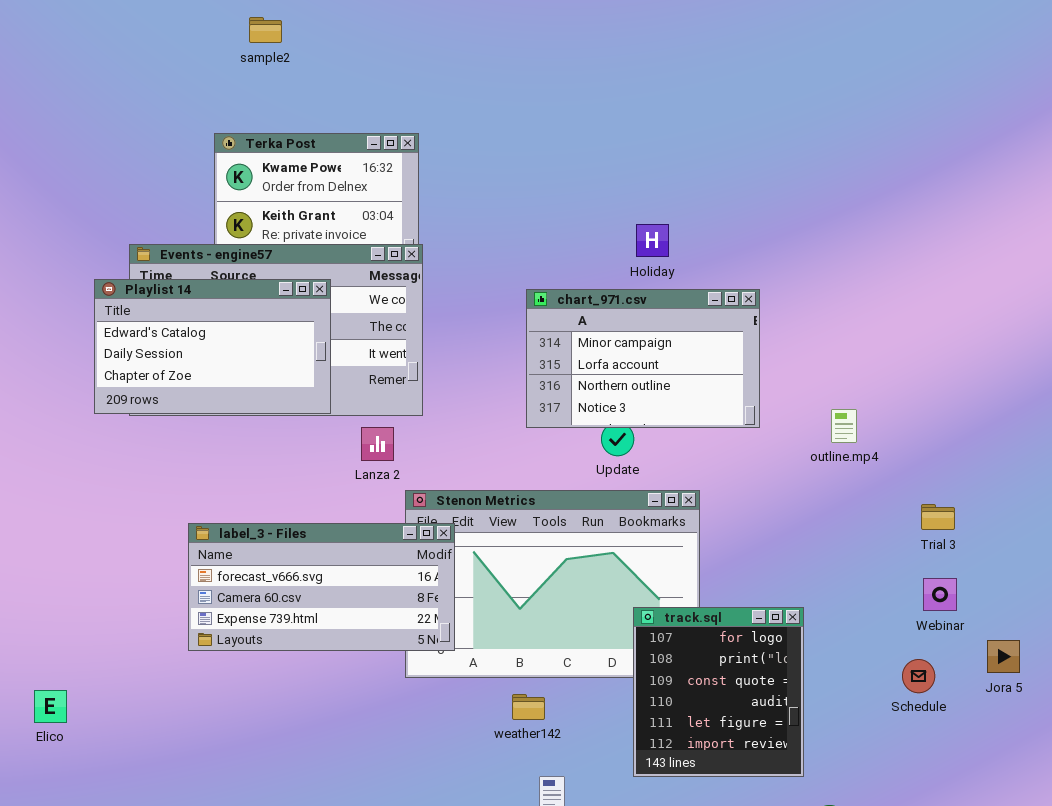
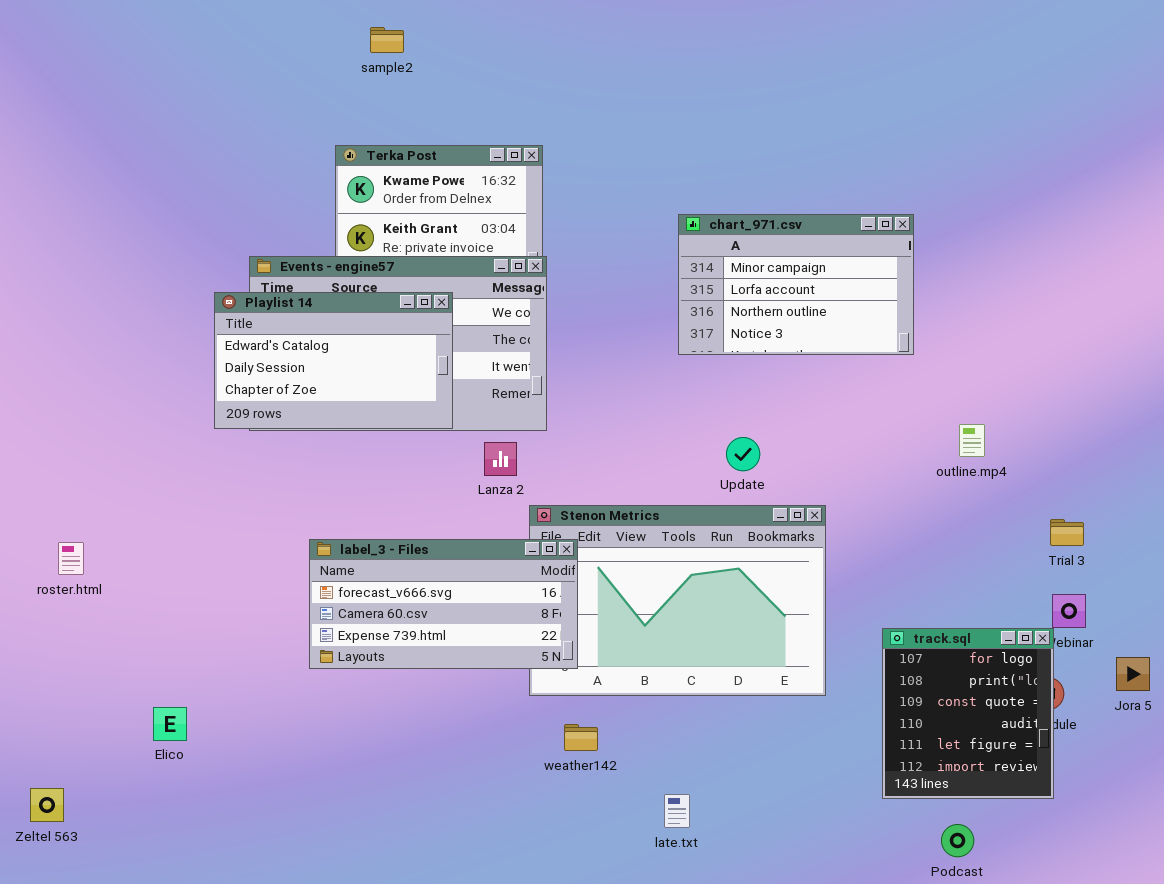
chart_971.csv: [526,289,760,428] -> [678,214,914,355], moved
track.sql: [633,607,804,777] -> [882,628,1054,799], moved
weather142: [512,694,545,720] -> [564,724,598,751], moved

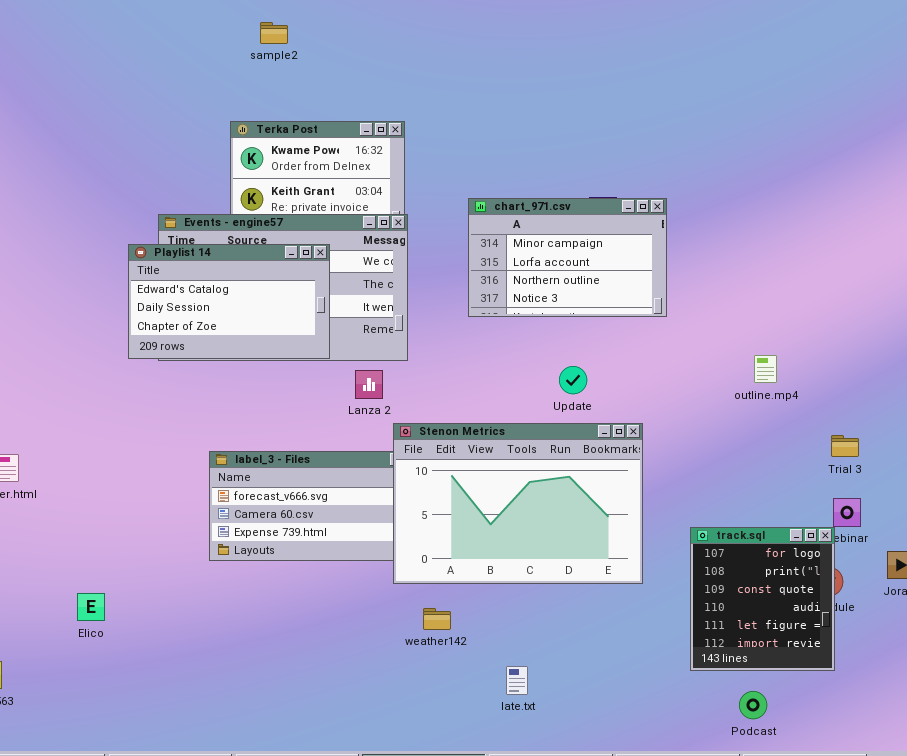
chart_971.csv: [678,214,914,355] -> [468,198,667,317], moved
Stenon Metrics: [529,505,826,696] -> [393,423,643,584], raised

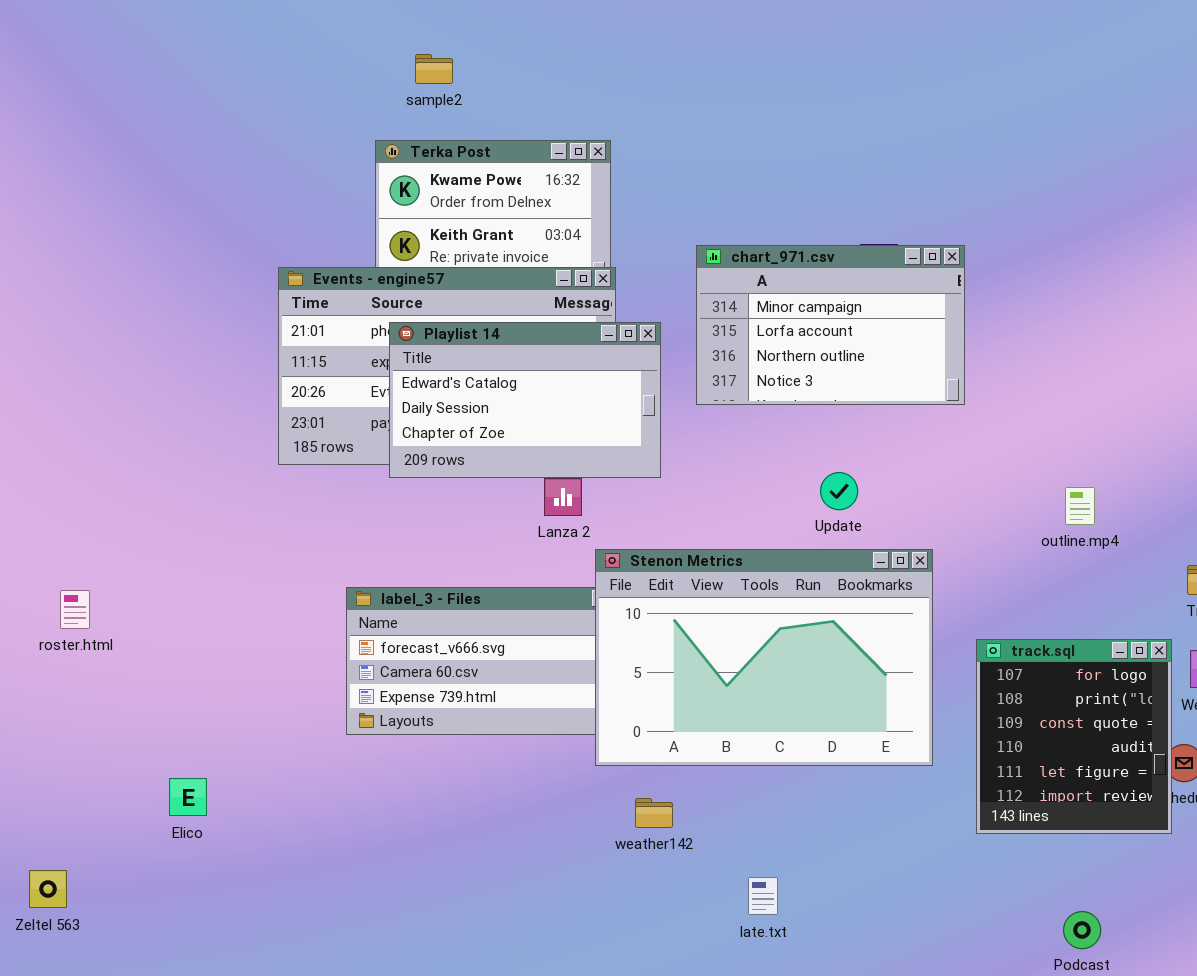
sample2: [260,22,288,44] -> [415,54,453,84], moved
Playlist 14: [128,244,330,359] -> [389,322,661,478], moved
outline.mp4: [754,355,777,383] -> [1065,487,1095,525], moved
track.sql: [690,527,835,671] -> [976,639,1172,834], moved

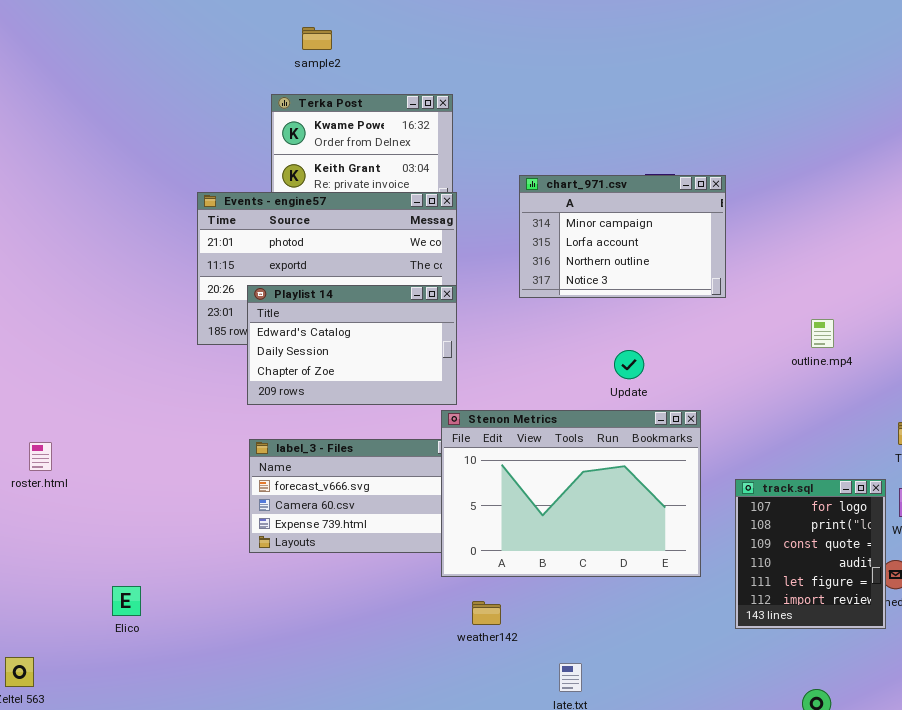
Playlist 14: [389,322,661,478] -> [247,285,457,405], moved
outline.mp4: [1065,487,1095,525] -> [811,319,834,348], moved

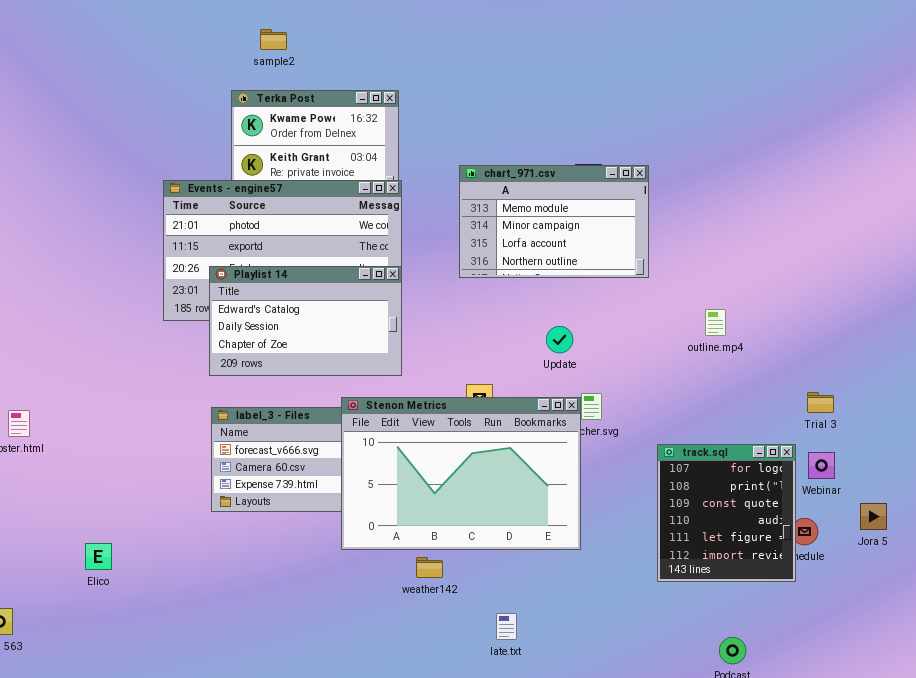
chart_971.csv: [519,175,726,298] -> [459,165,649,278], scrolled up 1 row
outline.mp4: [811,319,834,348] -> [705,309,726,336], moved
Stenon Metrics: [441,410,701,577] -> [341,397,581,550], moved

